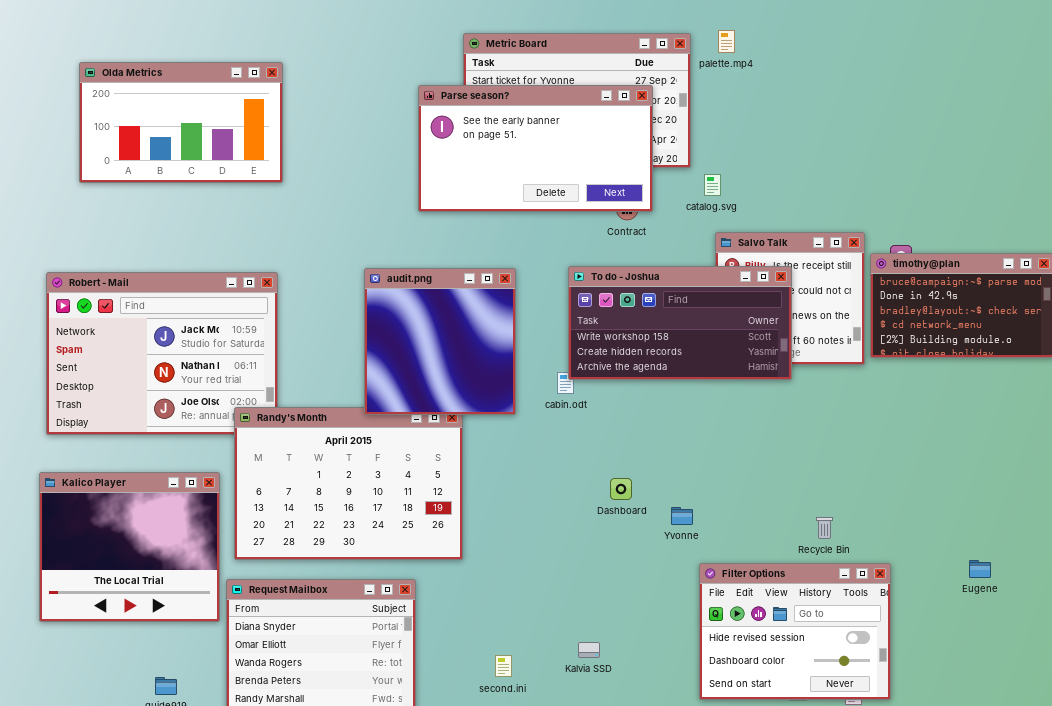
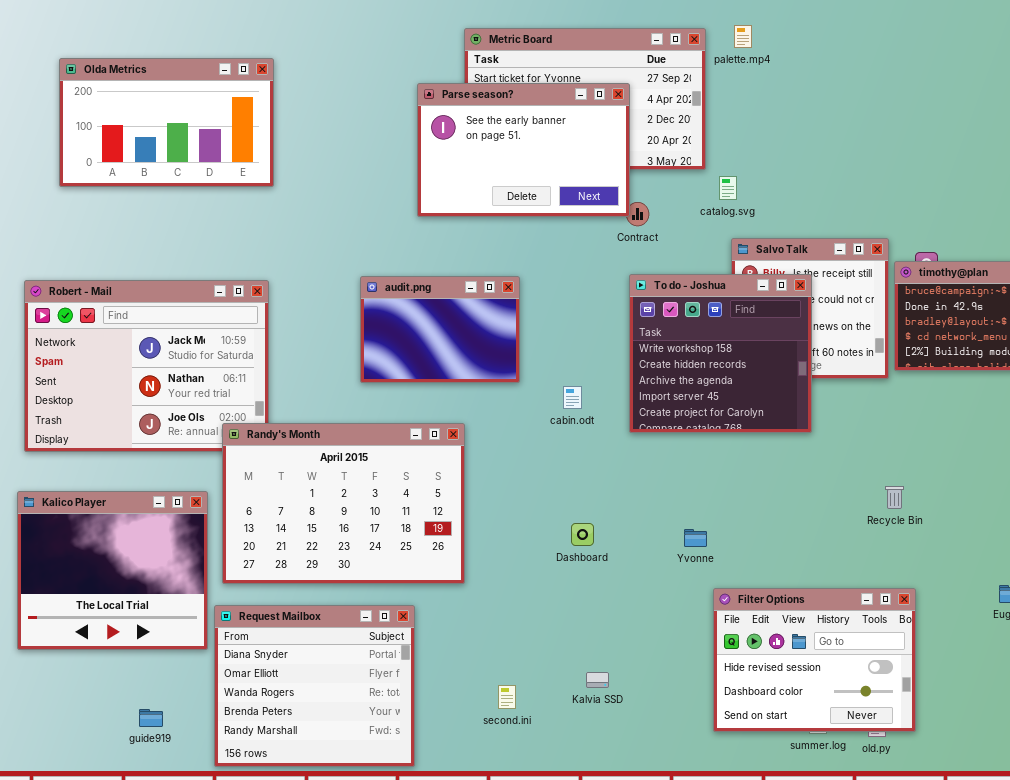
Parse season?: [418,85,653,212] -> [417,83,630,217], resized
To do - Joshua: [568,266,792,380] -> [629,274,812,433], resized
audit.png: [364,268,516,415] -> [360,276,520,383], resized
Dashboard: [610,478,632,500] -> [571,523,594,546], moved
Recycle Bin: [816,517,833,539] -> [885,486,904,509], moved

